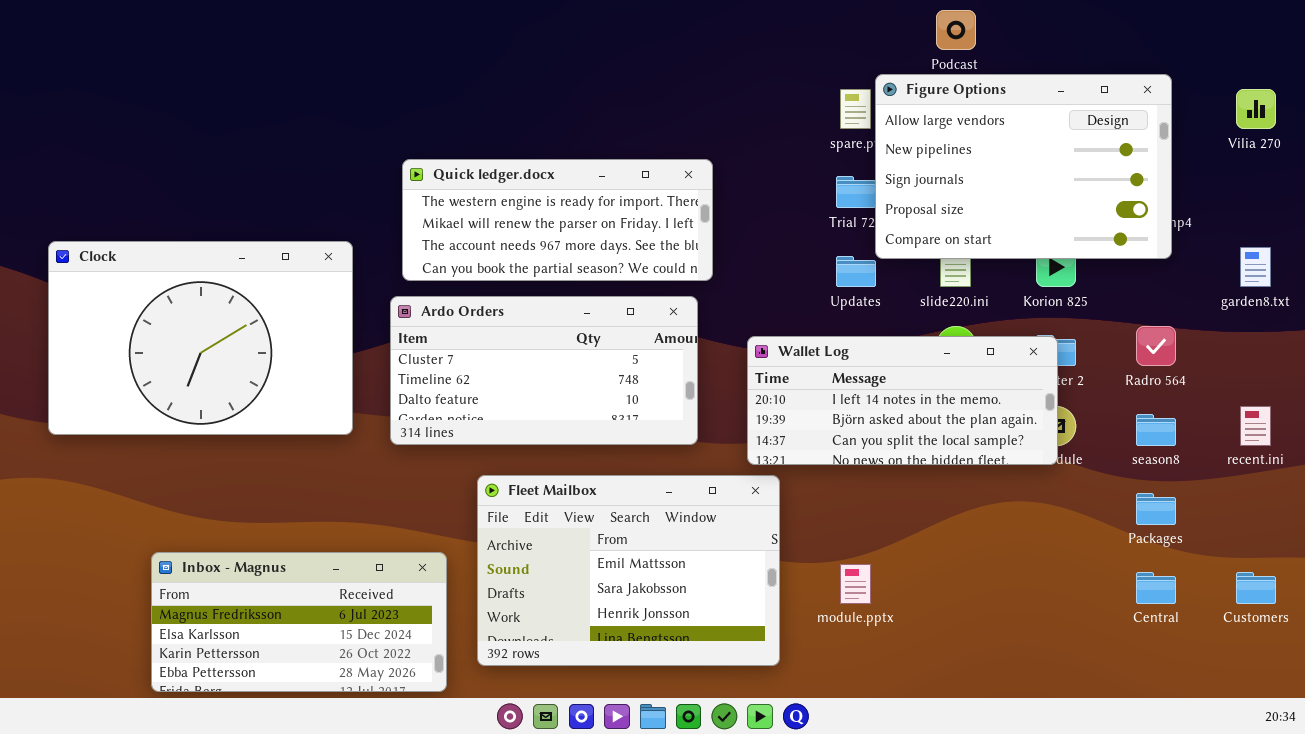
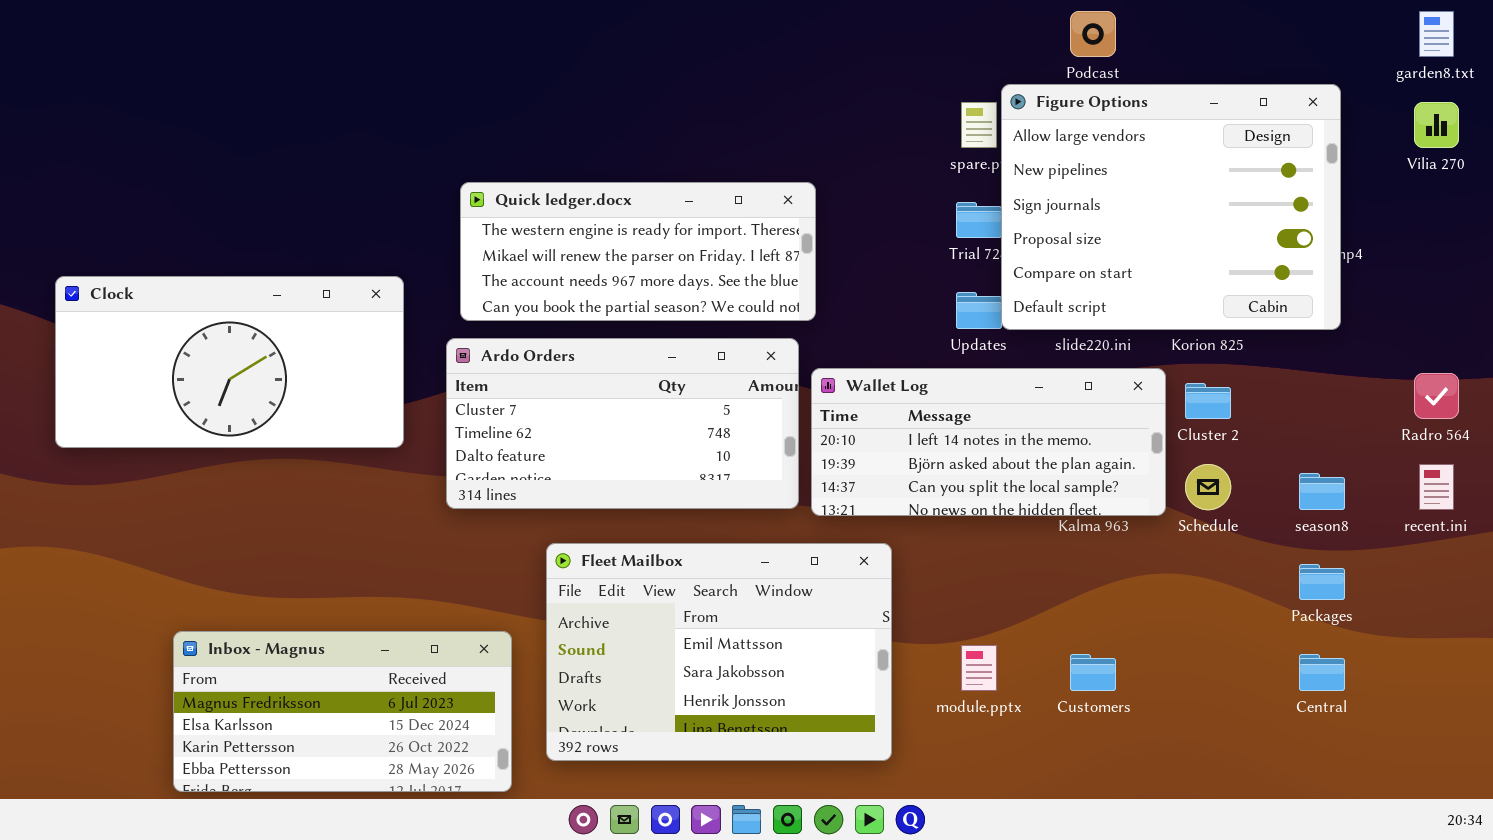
Figure Options: [875,74,1172,259] -> [1001,84,1341,330], resized
Clock: [48,241,353,435] -> [55,276,404,448], resized
garden8.txt: [1240,247,1271,287] -> [1419,11,1454,57], moved
Radro 564: [1136,326,1176,366] -> [1414,373,1459,419], moved
Wallet Log: [747,336,1058,465] -> [811,368,1166,516], moved
Customers: [1236,572,1276,604] -> [1070,654,1116,691], moved

